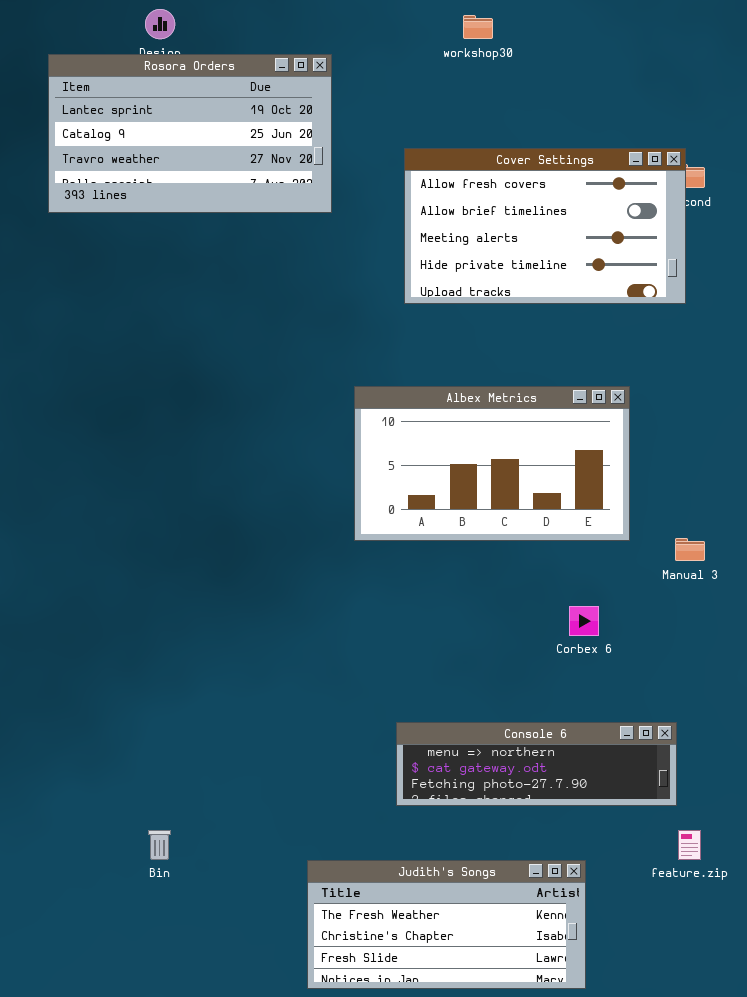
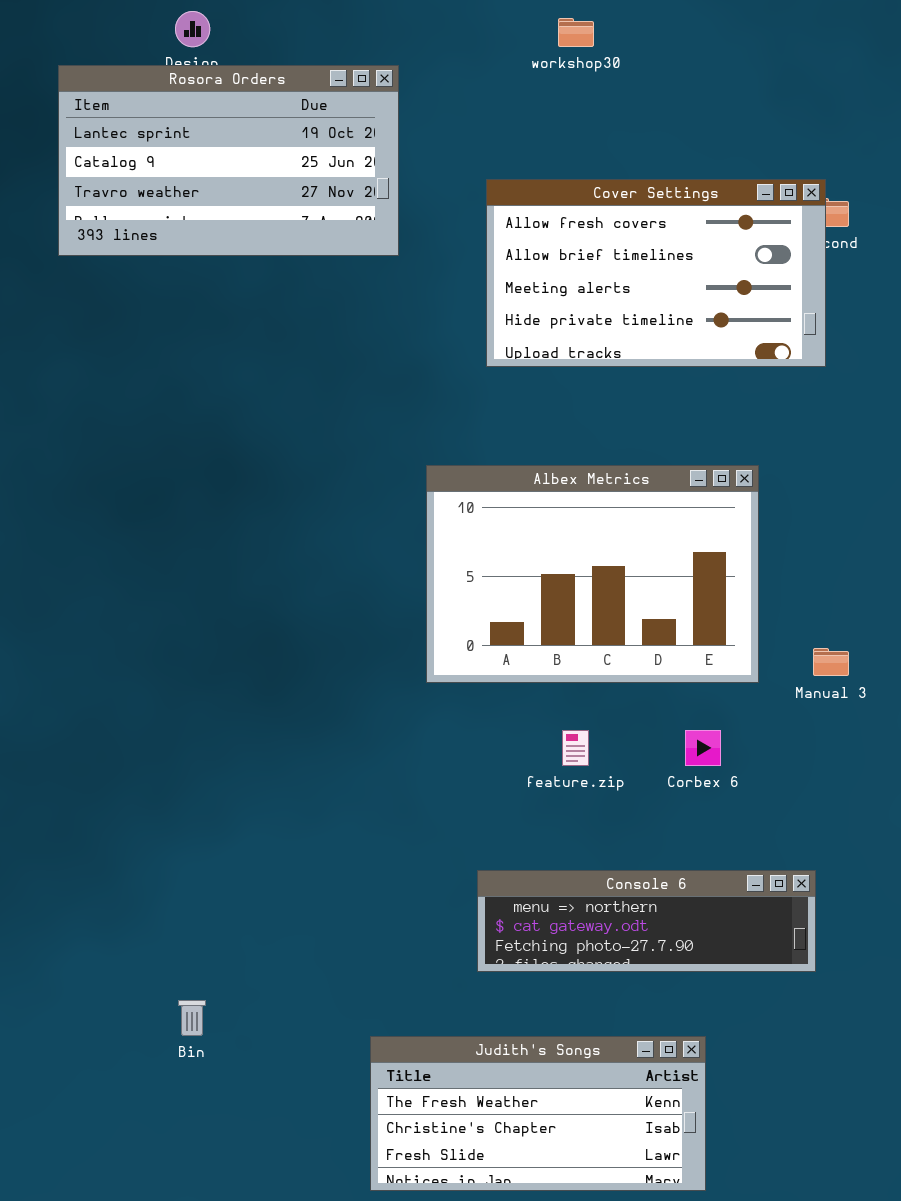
Albex Metrics: [354,386,630,541] -> [426,465,759,683], resized
feature.zip: [678,830,701,860] -> [562,730,589,766], moved

